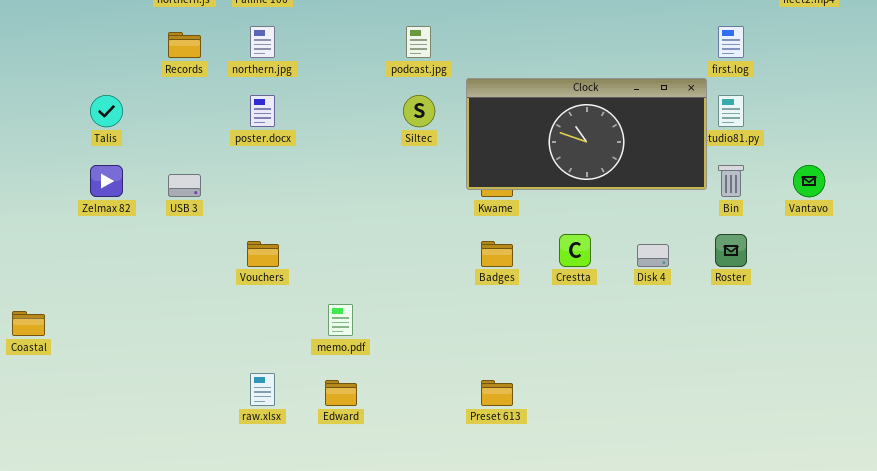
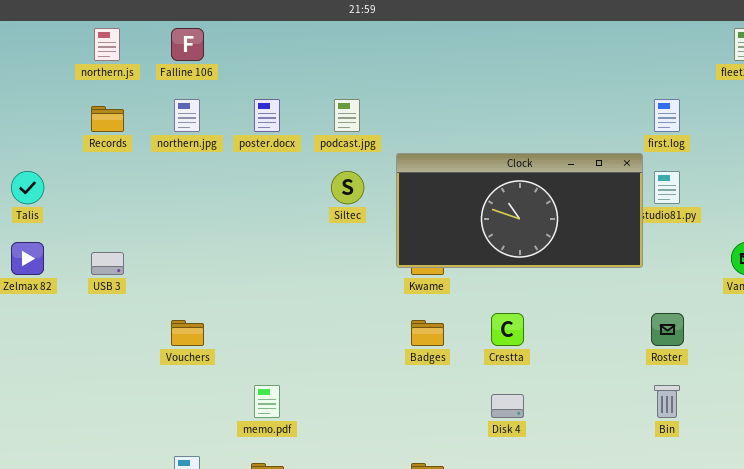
poster.docx: [250,95,275,127] -> [254,99,280,132], moved
Bin: [718,165,744,197] -> [654,385,680,418], moved
Disk 4: [637,244,669,267] -> [491,394,524,418], moved

